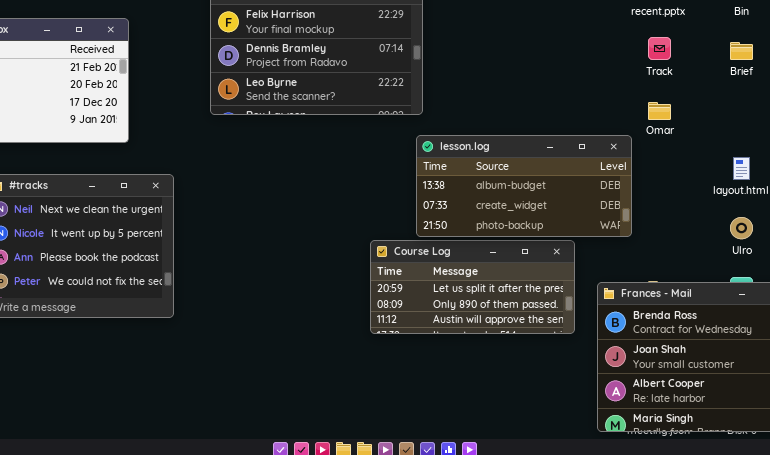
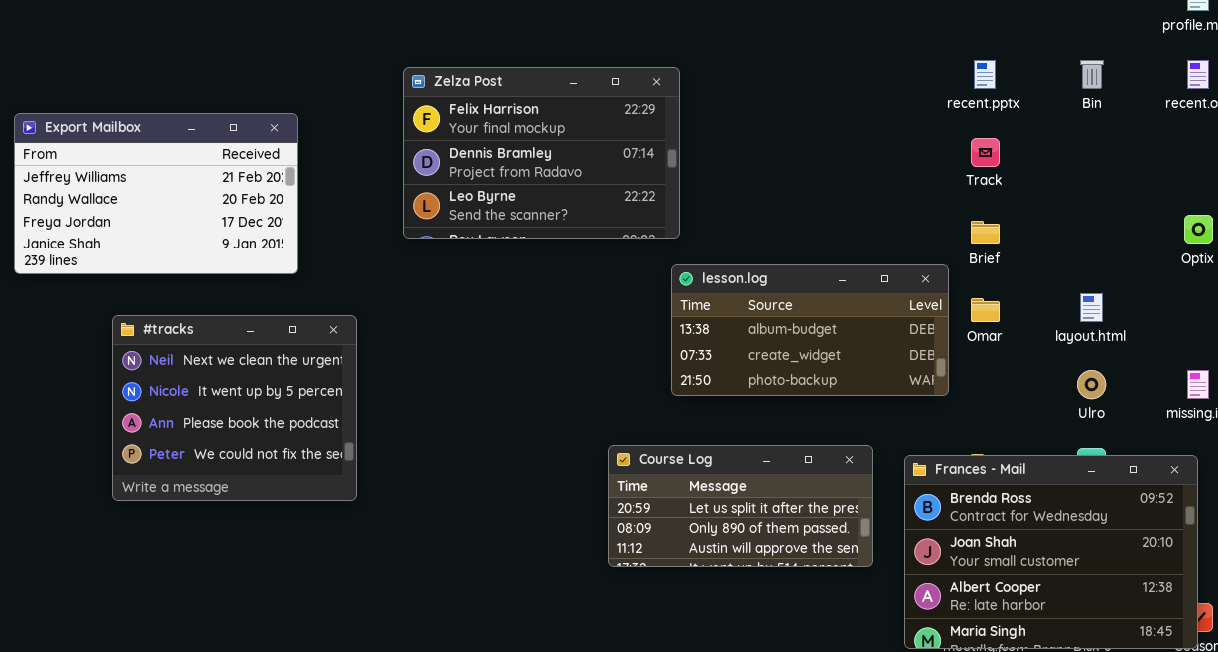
Brief: [730,42,753,60] -> [971,221,1000,244], moved
Omar: [648,102,671,120] -> [971,298,1000,322], moved
Course Log: [370,240,575,334] -> [608,445,873,567], moved

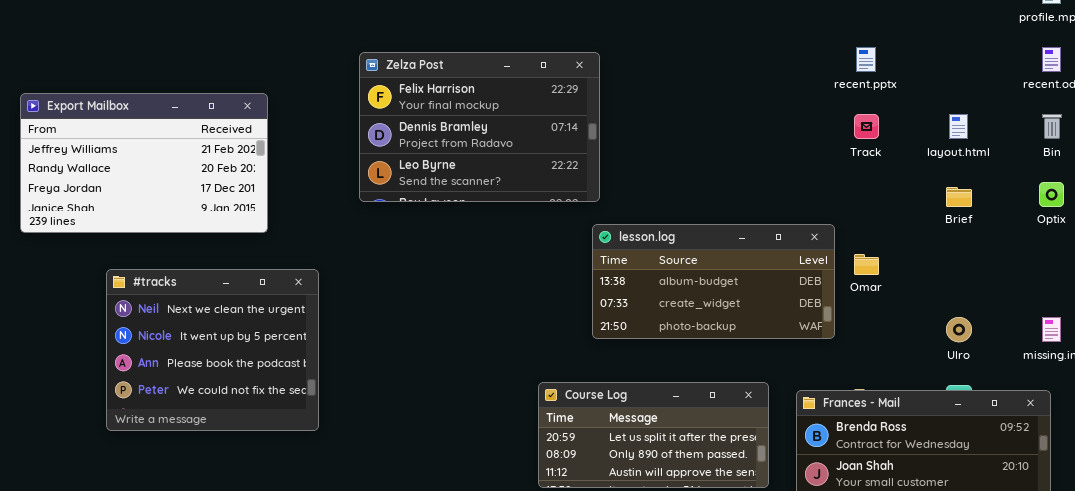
Bin: [1080,60,1104,89] -> [1042,114,1062,139], moved
Brief: [971,221,1000,244] -> [946,187,972,207], moved
layout.html: [1080,293,1103,322] -> [949,114,968,139], moved

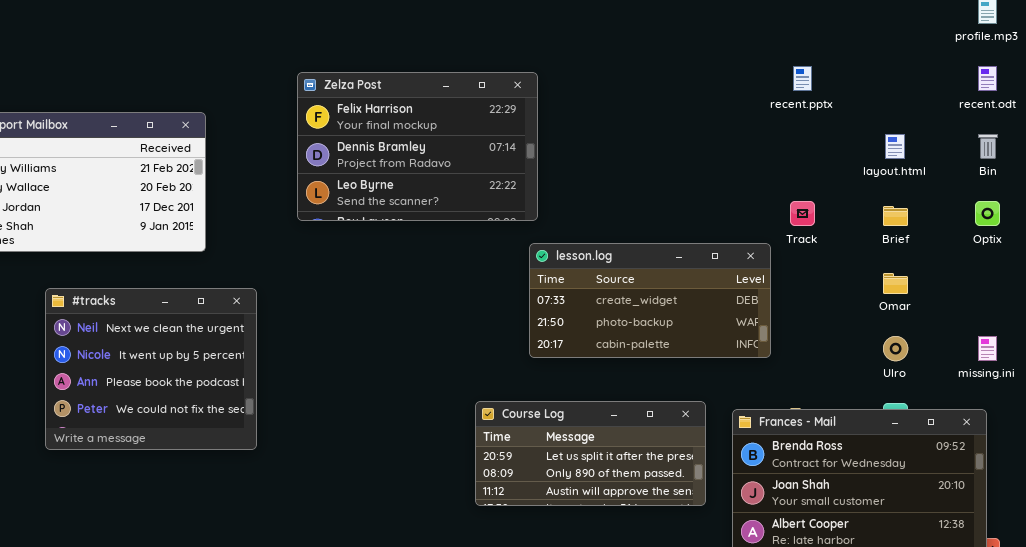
Track: [854,114,879,139] -> [790,201,815,226], moved
lesson.log: [592,224,835,339] -> [529,243,771,358], scrolled down 1 row
Omar: [854,254,879,275] -> [883,273,908,294], moved

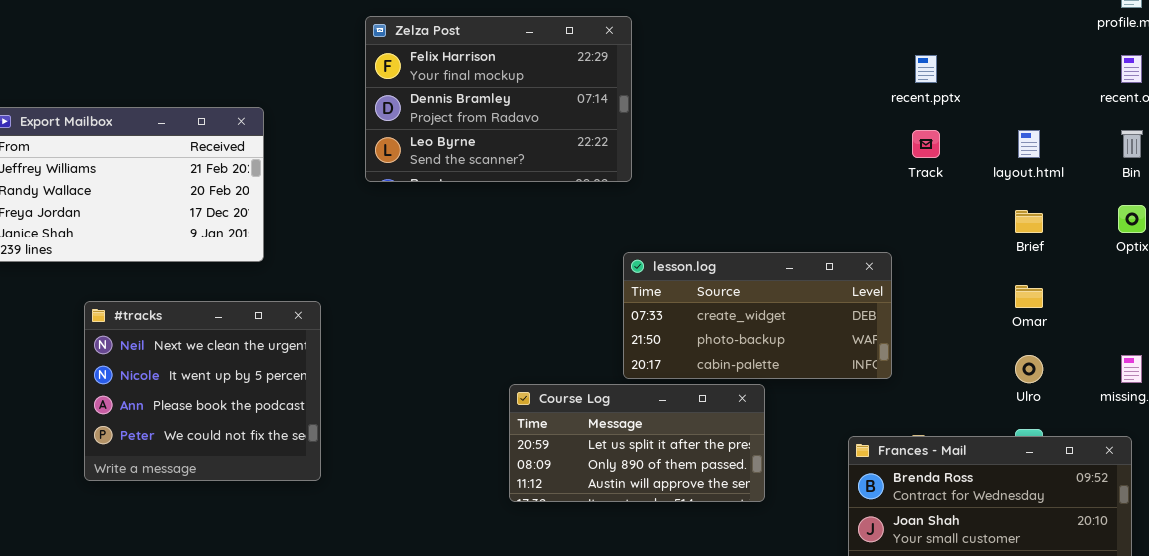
Zelza Post: [297,72,538,221] -> [365,16,632,182], moved
Track: [790,201,815,226] -> [912,130,940,158], moved
Course Log: [475,401,706,506] -> [509,384,765,502], moved

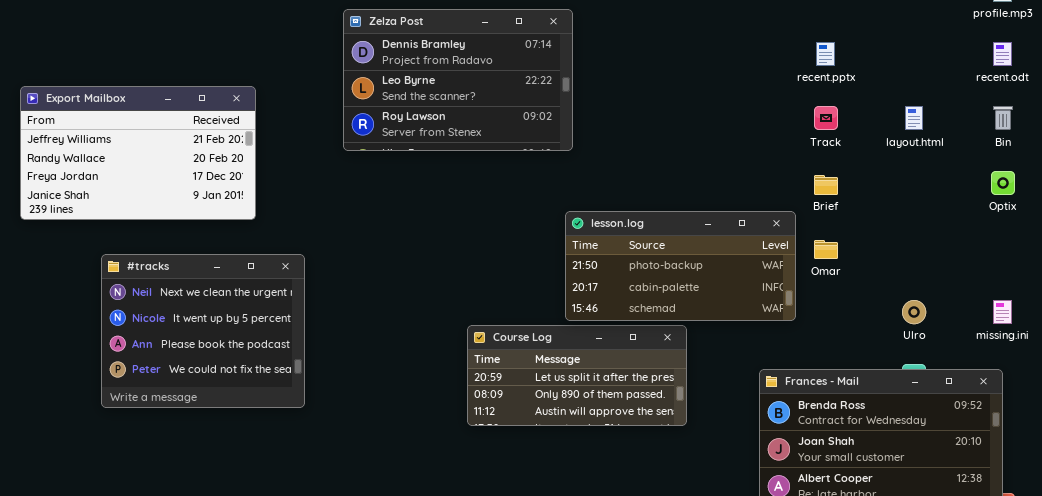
Zelza Post: [365,16,632,182] -> [343,9,573,151], scrolled down 1 row
Brief: [1015,210,1043,233] -> [814,175,838,195], moved
lesson.log: [623,252,892,379] -> [565,211,796,321], scrolled down 1 row
Omar: [1015,285,1043,308] -> [814,240,838,259], moved

